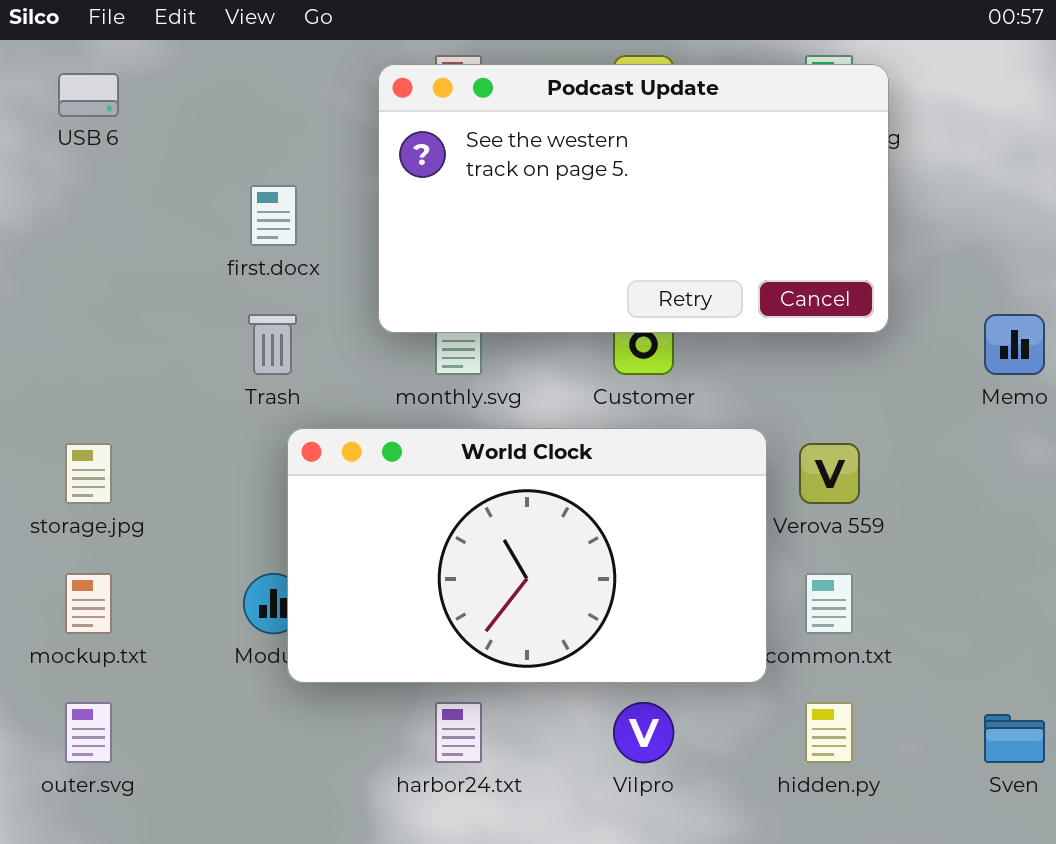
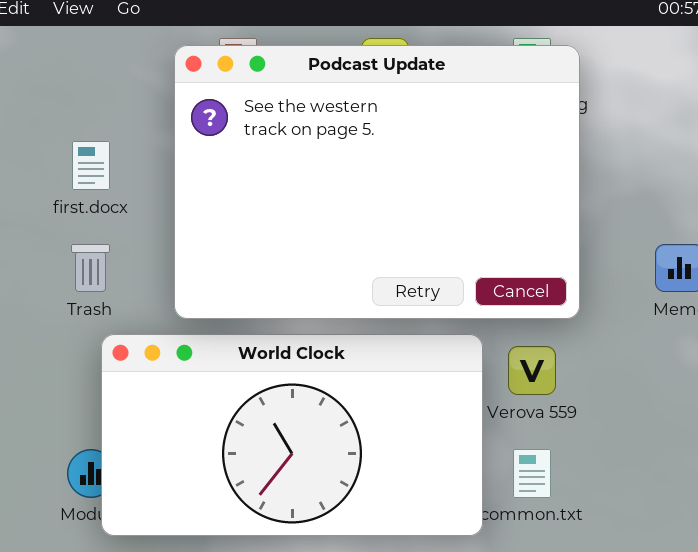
Podcast Update: [378,64,889,333] -> [174,45,580,319], resized

